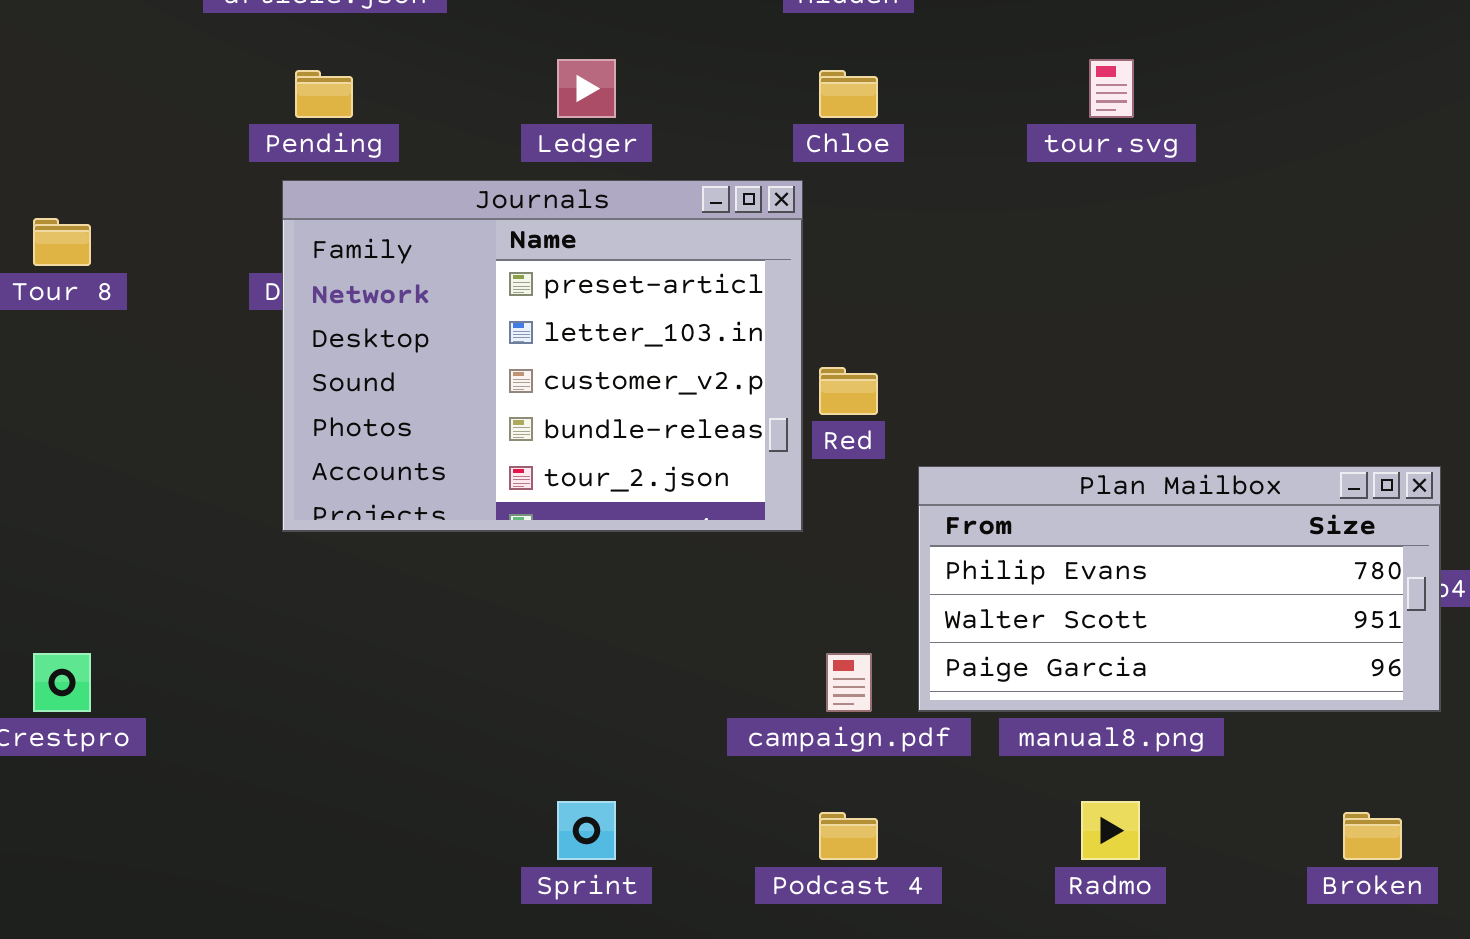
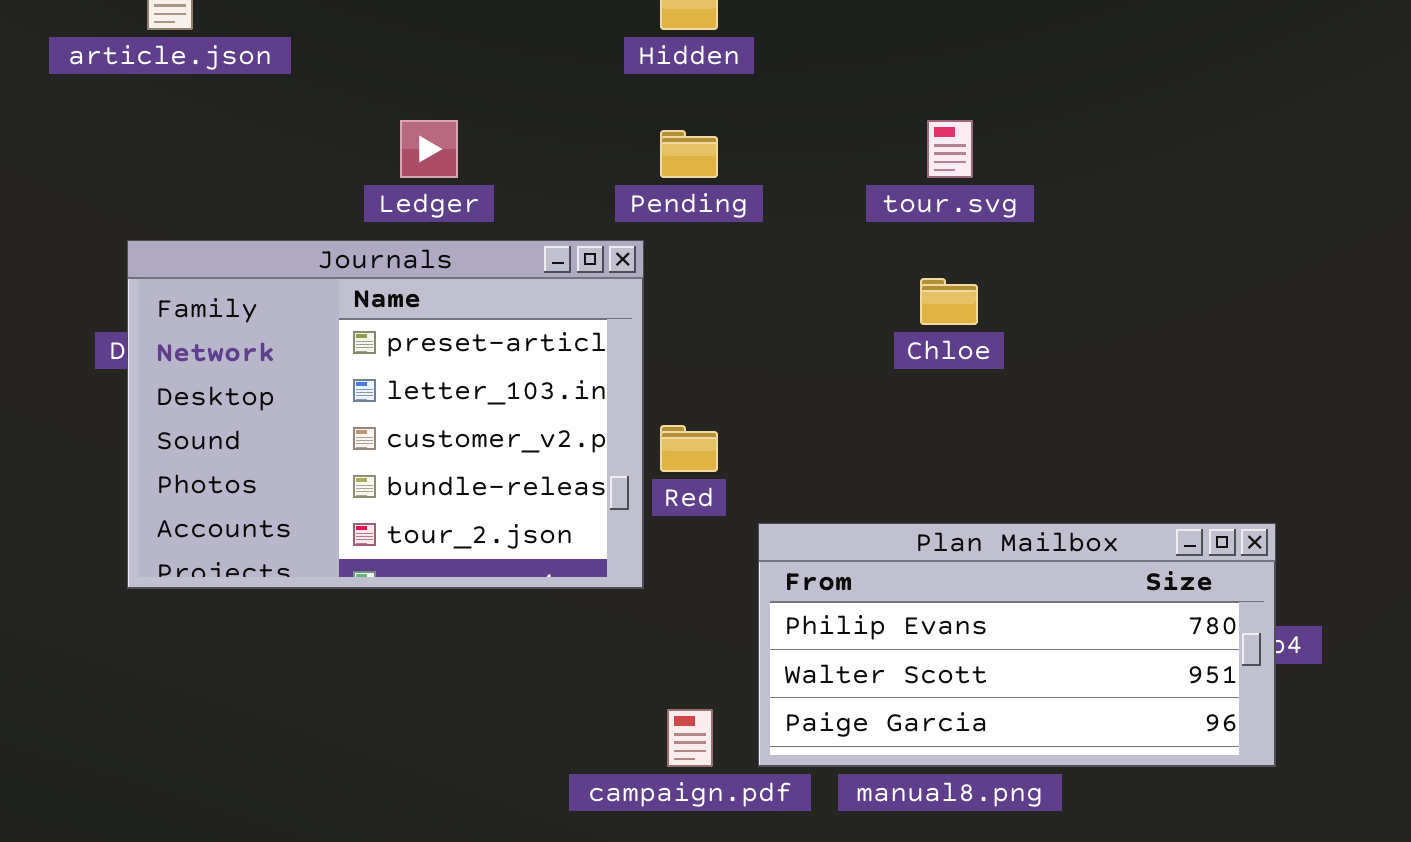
Pending: [295,70,353,118] -> [660,130,718,178], moved
Chloe: [819,70,878,118] -> [920,278,978,325], moved

